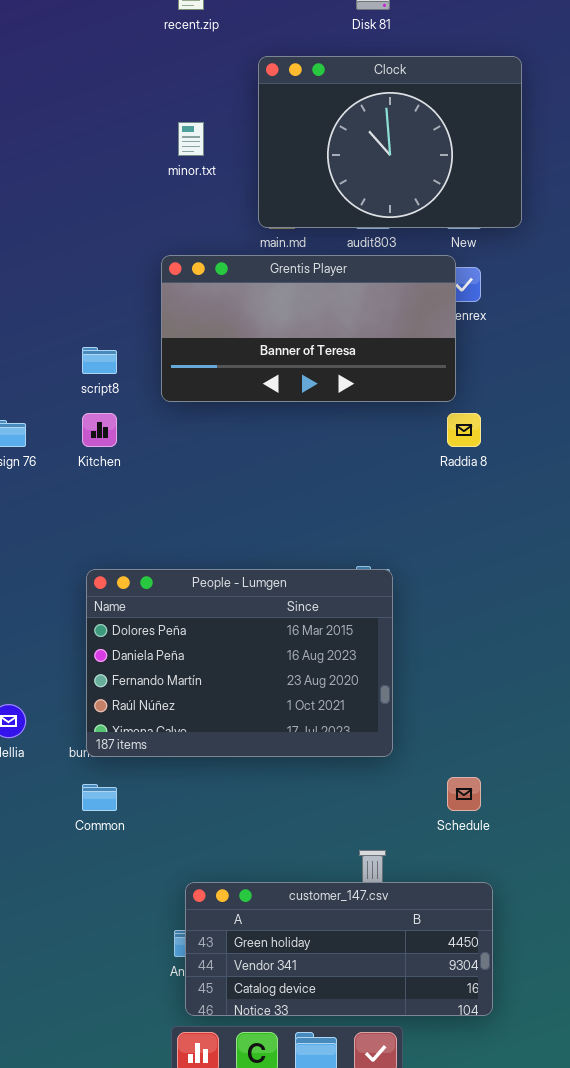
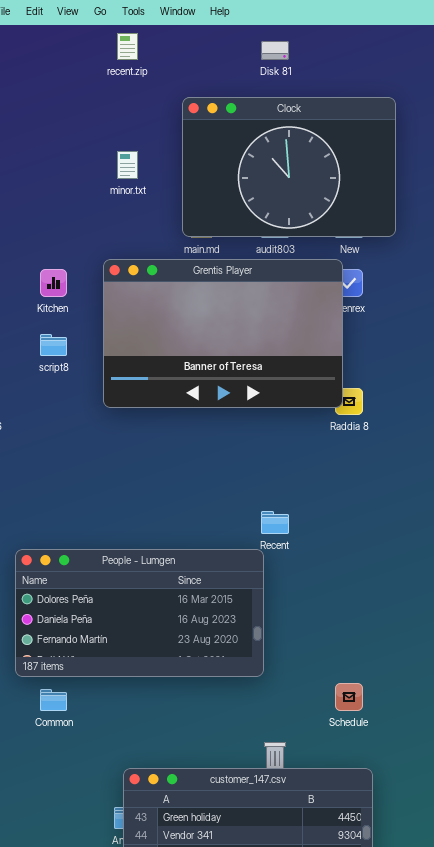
Grentis Player: [161,255,456,402] -> [103,259,343,408], resized
Kitchen: [82,413,117,447] -> [40,269,67,297], moved
People - Lumgen: [86,569,393,757] -> [15,549,264,677], moved, resized

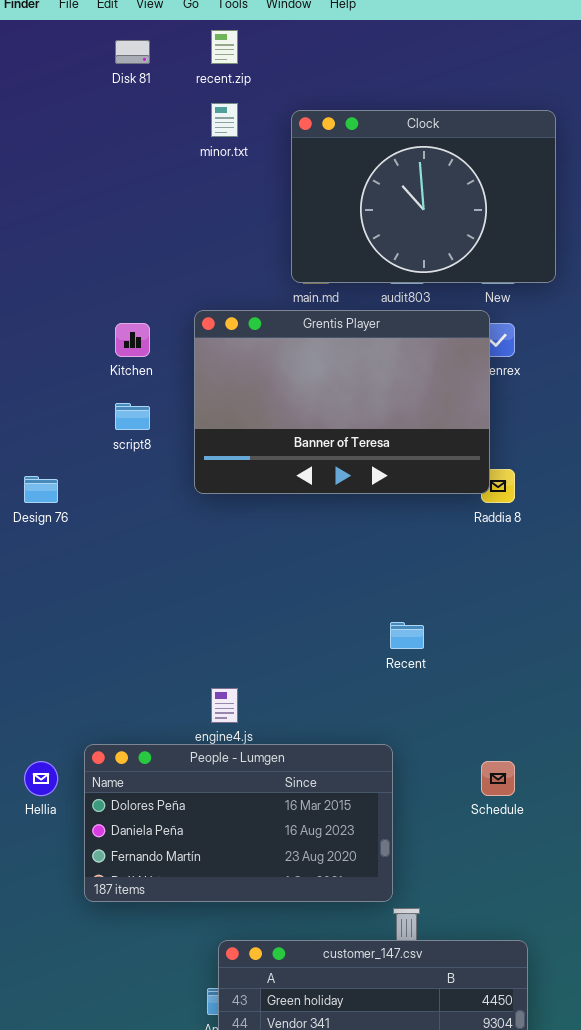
Disk 81: [261,41,289,60] -> [115,40,150,64], moved
minor.txt: [117,151,138,179] -> [211,103,238,137], moved
People - Lumgen: [15,549,264,677] -> [84,744,393,902], moved
Schedule: [335,683,363,711] -> [481,761,515,796], moved

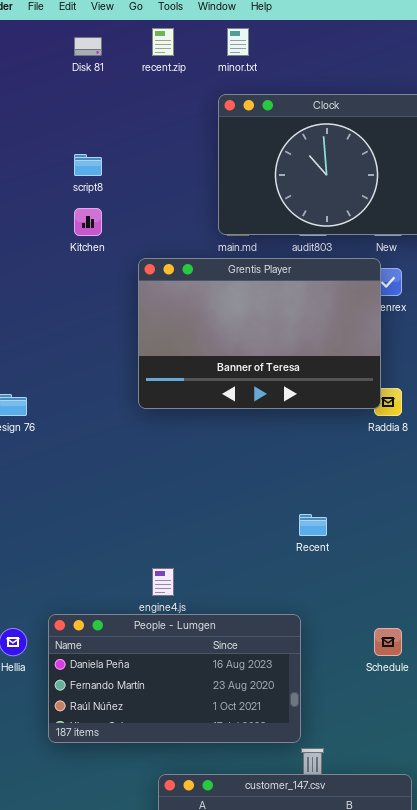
minor.txt: [211,103,238,137] -> [227,28,249,56], moved
Kitchen: [115,323,150,357] -> [74,208,102,236], moved
script8: [115,403,150,430] -> [74,154,102,176], moved
People - Lumgen: [84,744,393,902] -> [48,614,301,743], scrolled down 1 row

